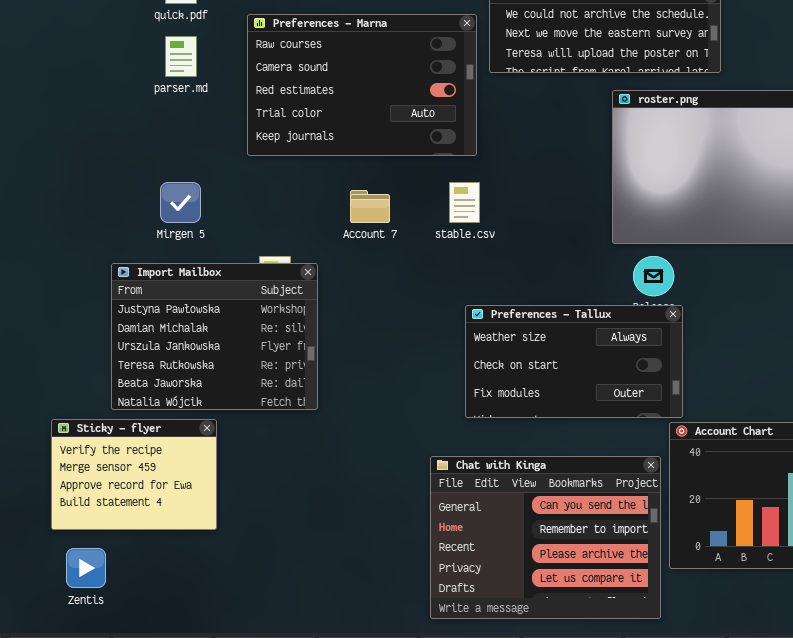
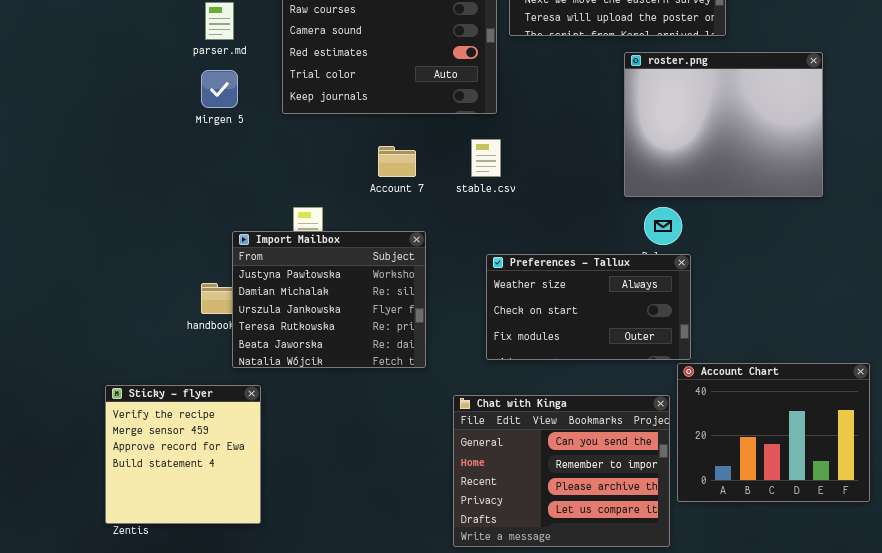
Mirgen 5: [160,182,201,223] -> [201,70,238,108], moved
Import Mailbox: [111,263,318,410] -> [232,231,426,368], moved
Sticky - flyer: [51,419,217,530] -> [105,385,261,524], moved, resized

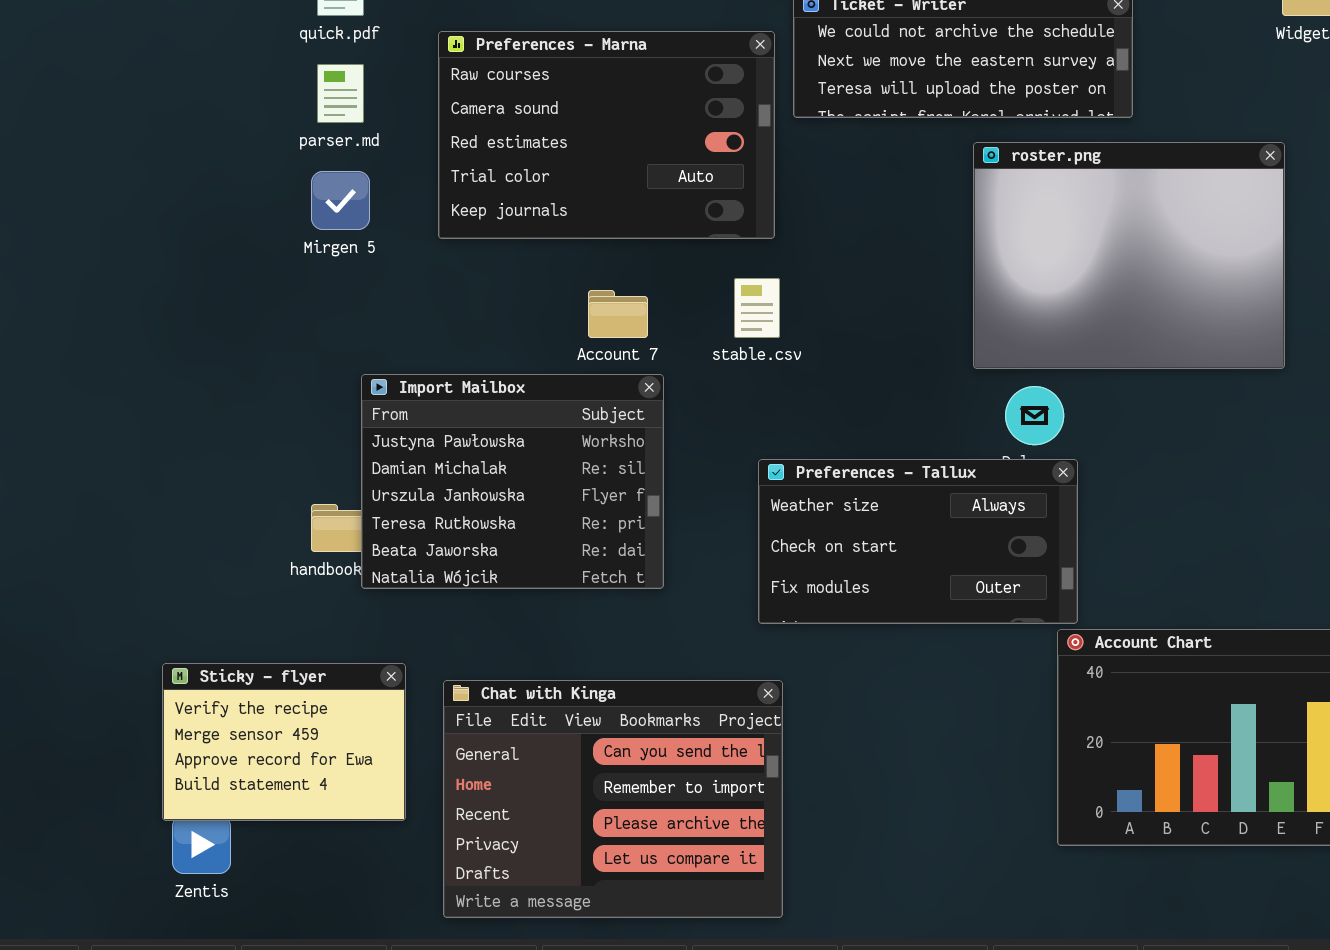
Import Mailbox: [232,231,426,368] -> [361,374,664,589], moved
Sticky - flyer: [105,385,261,524] -> [162,663,406,821], resized
Chat with Kinga: [453,395,670,547] -> [443,680,783,918], moved

